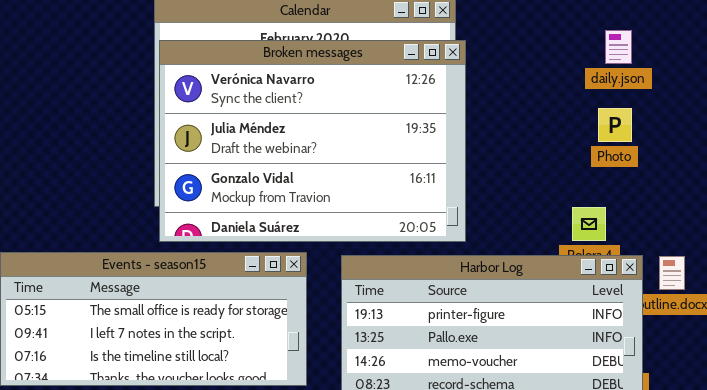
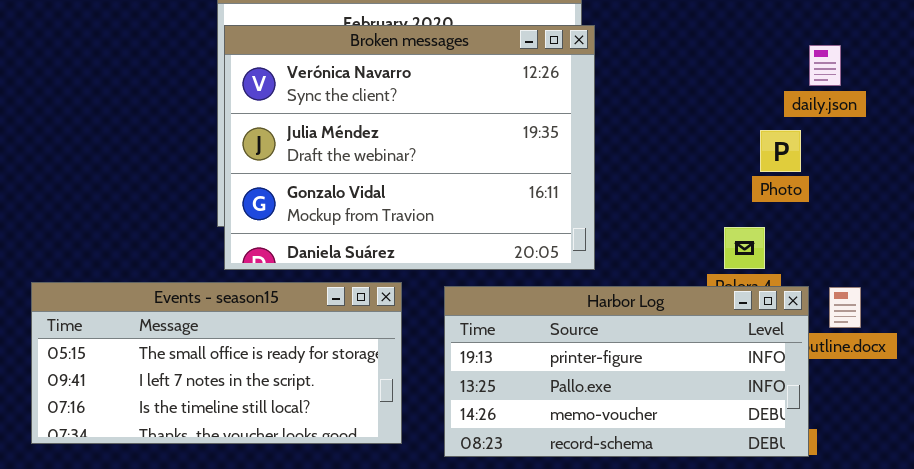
daily.json: [605,30,632,64] -> [809,45,841,86], moved
Photo: [598,108,632,142] -> [760,130,801,172], moved

